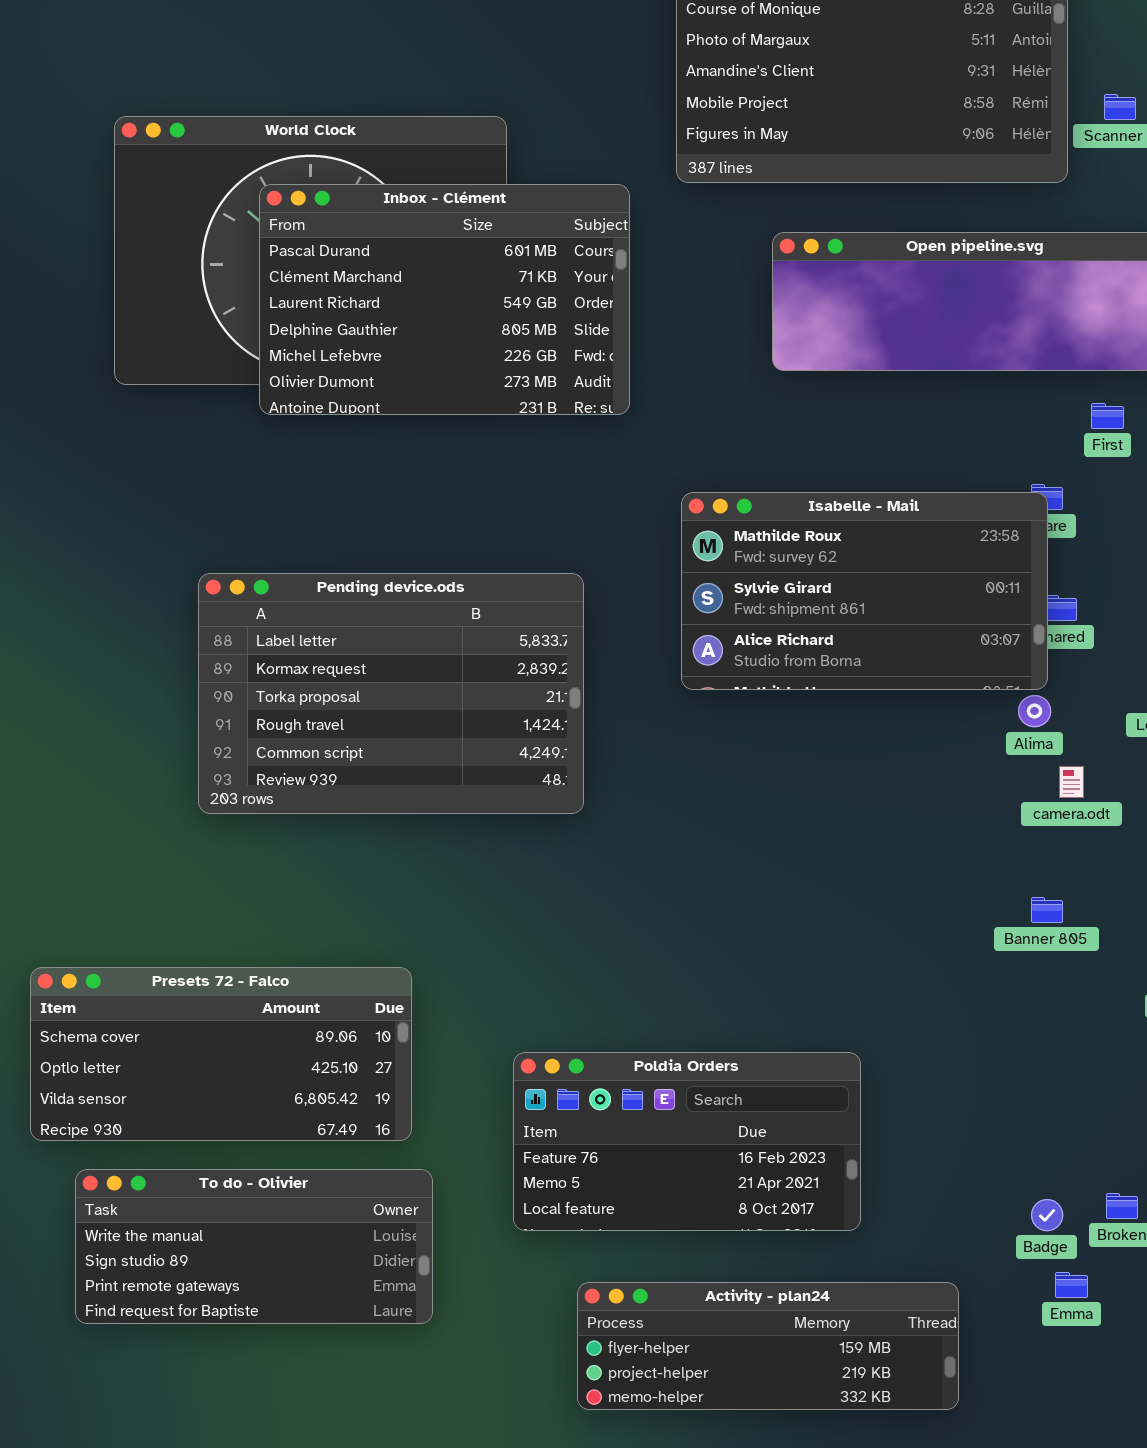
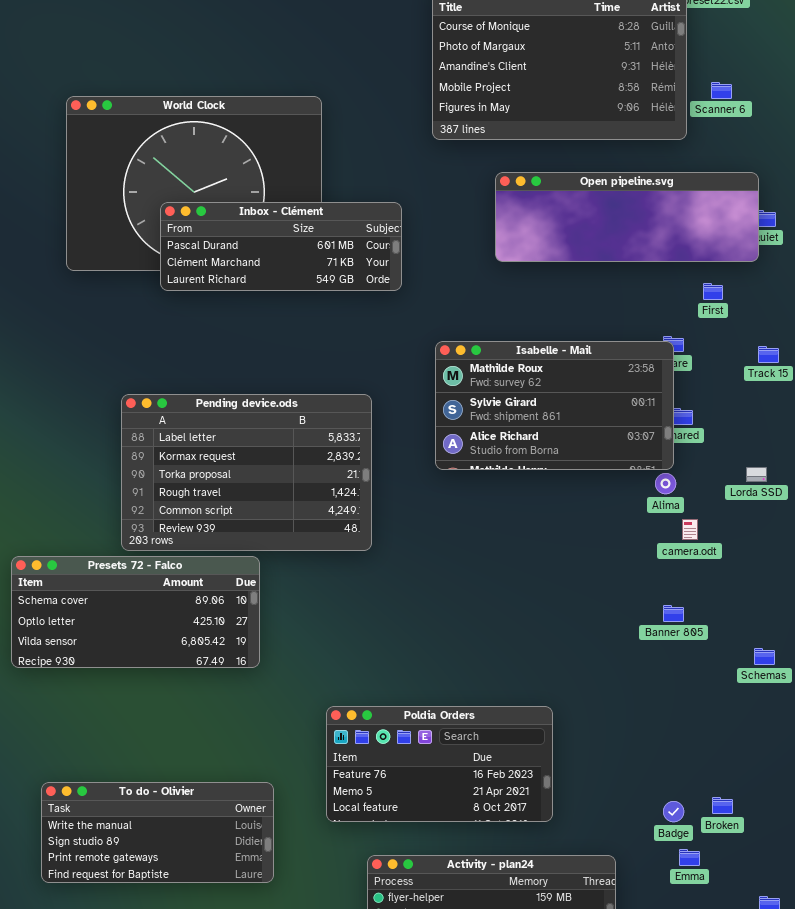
Inbox - Clément: [259,184,630,415] -> [160,202,402,291], resized
Presets 72 - Falco: [30,967,412,1141] -> [11,556,260,668], moved

